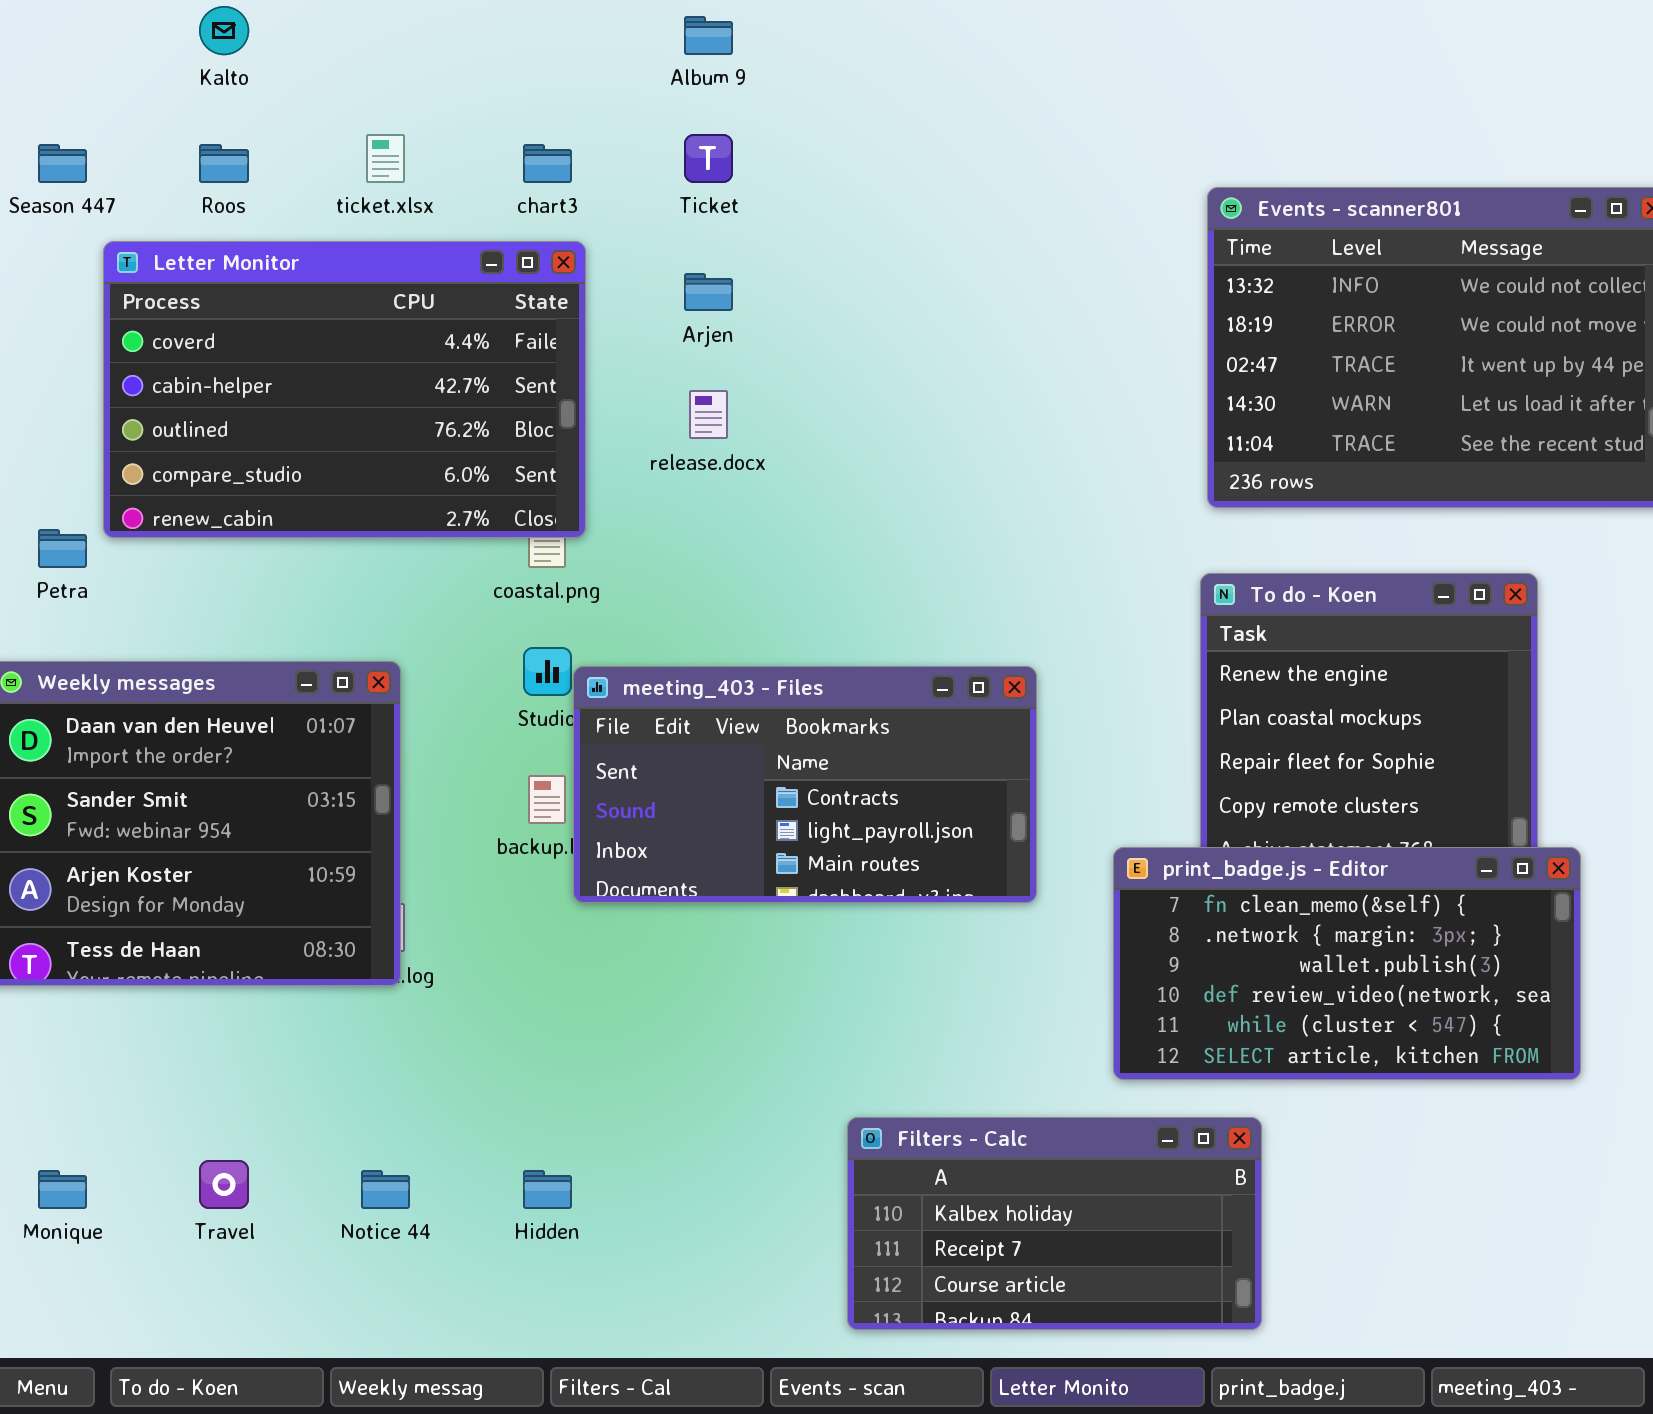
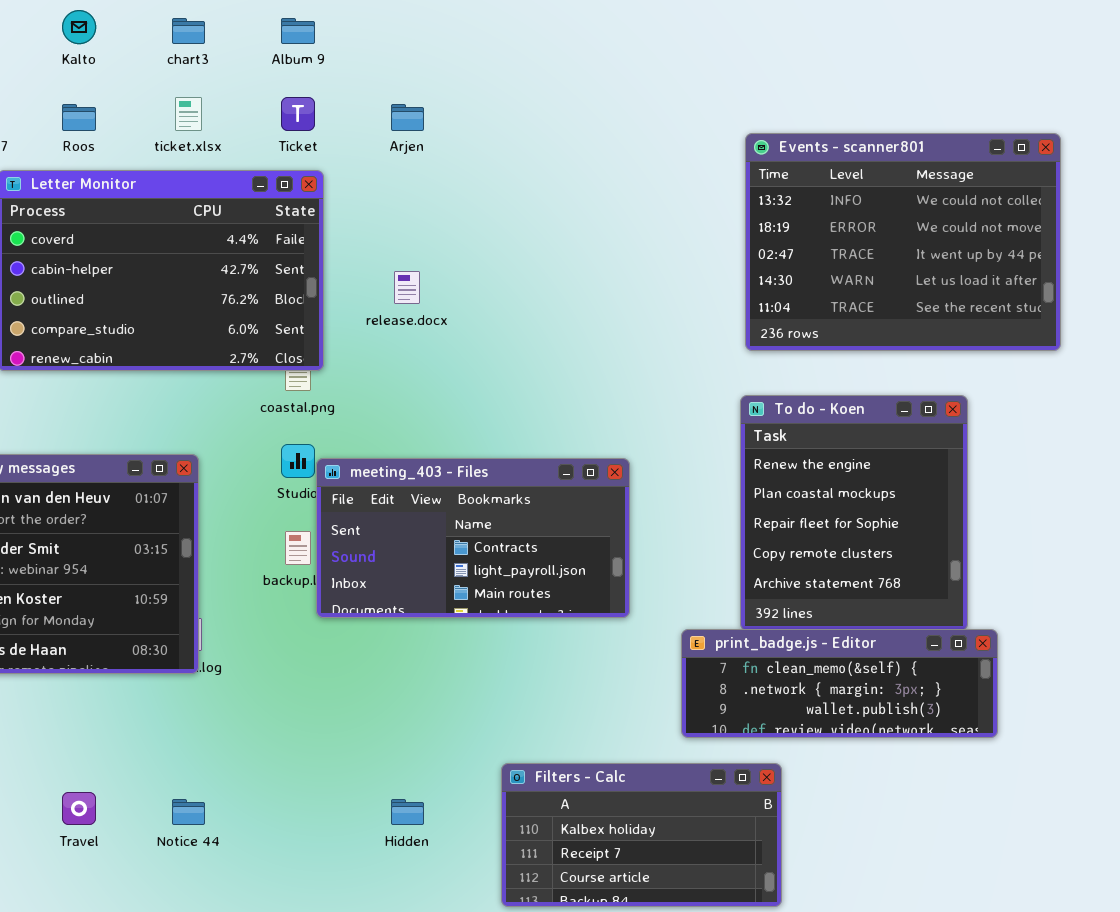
Album 9: [684,16,733,55] -> [281,18,315,44], moved
Ticket: [684,134,733,183] -> [281,97,315,131], moved
chart3: [523,144,572,183] -> [172,18,205,44], moved
Arjen: [684,273,733,311] -> [391,104,424,131], moved
print_badge.js - Editor: [1113,847,1581,1080] -> [681,629,998,738], resized
Hidden: [523,1170,572,1209] -> [391,799,424,825], moved

